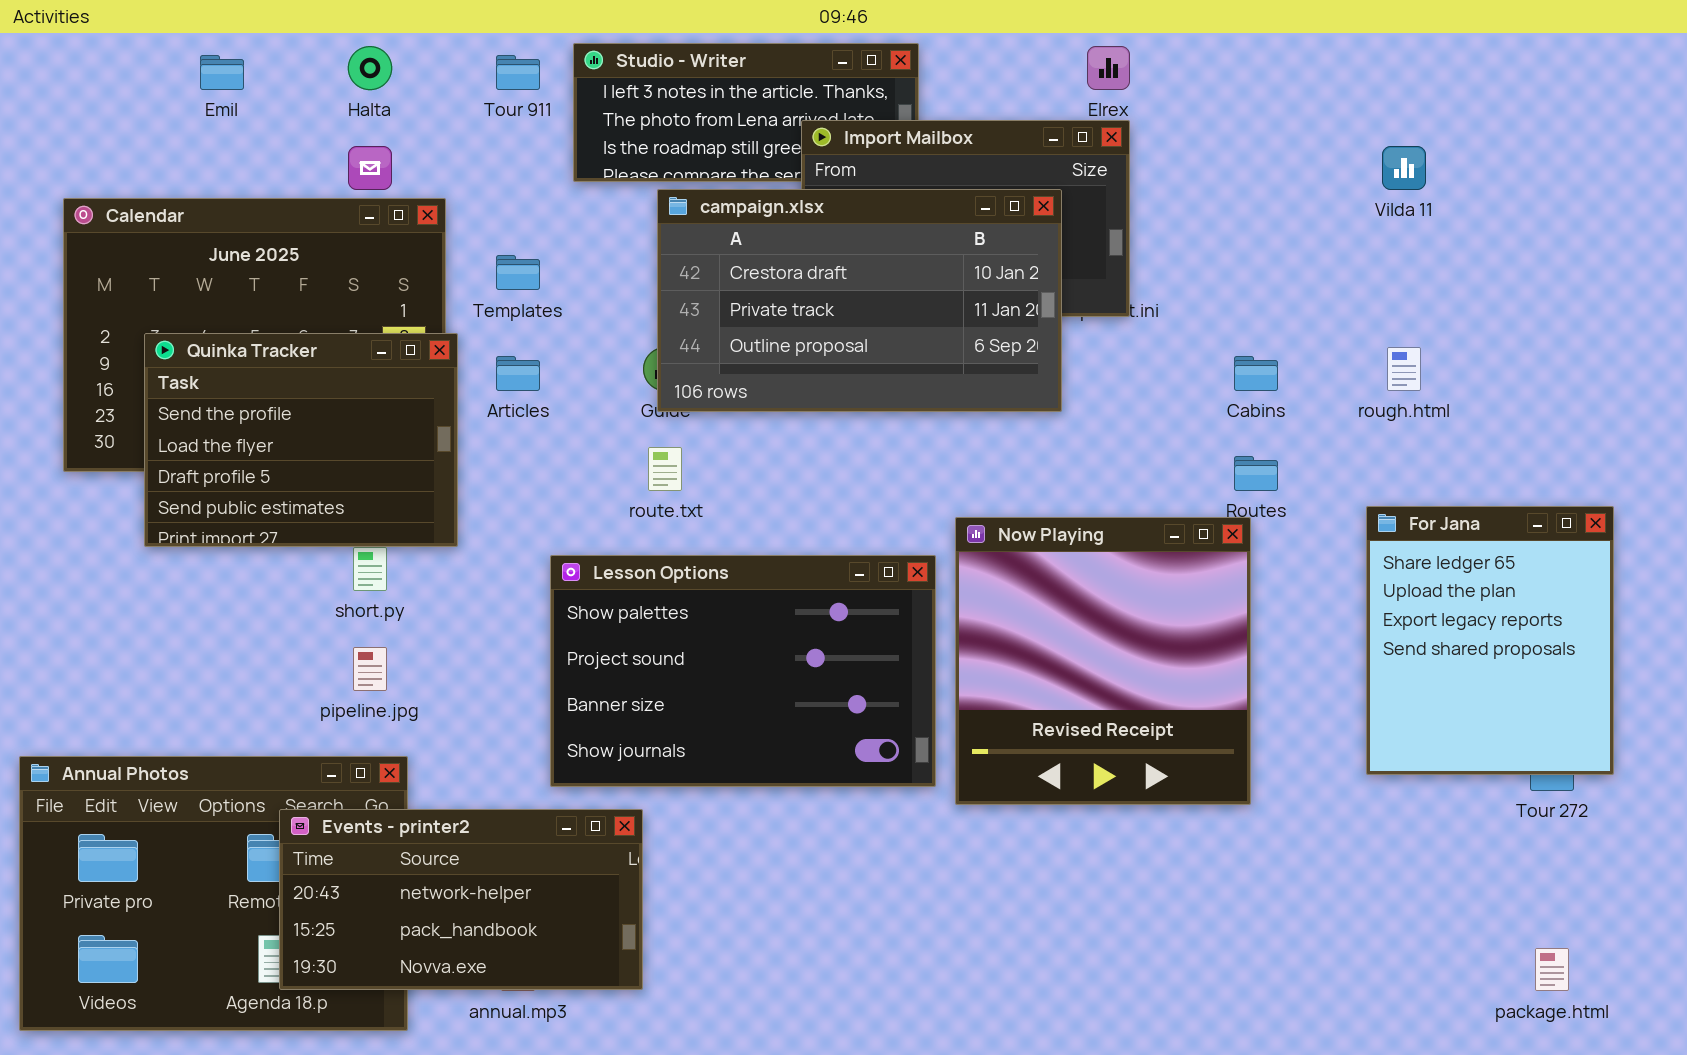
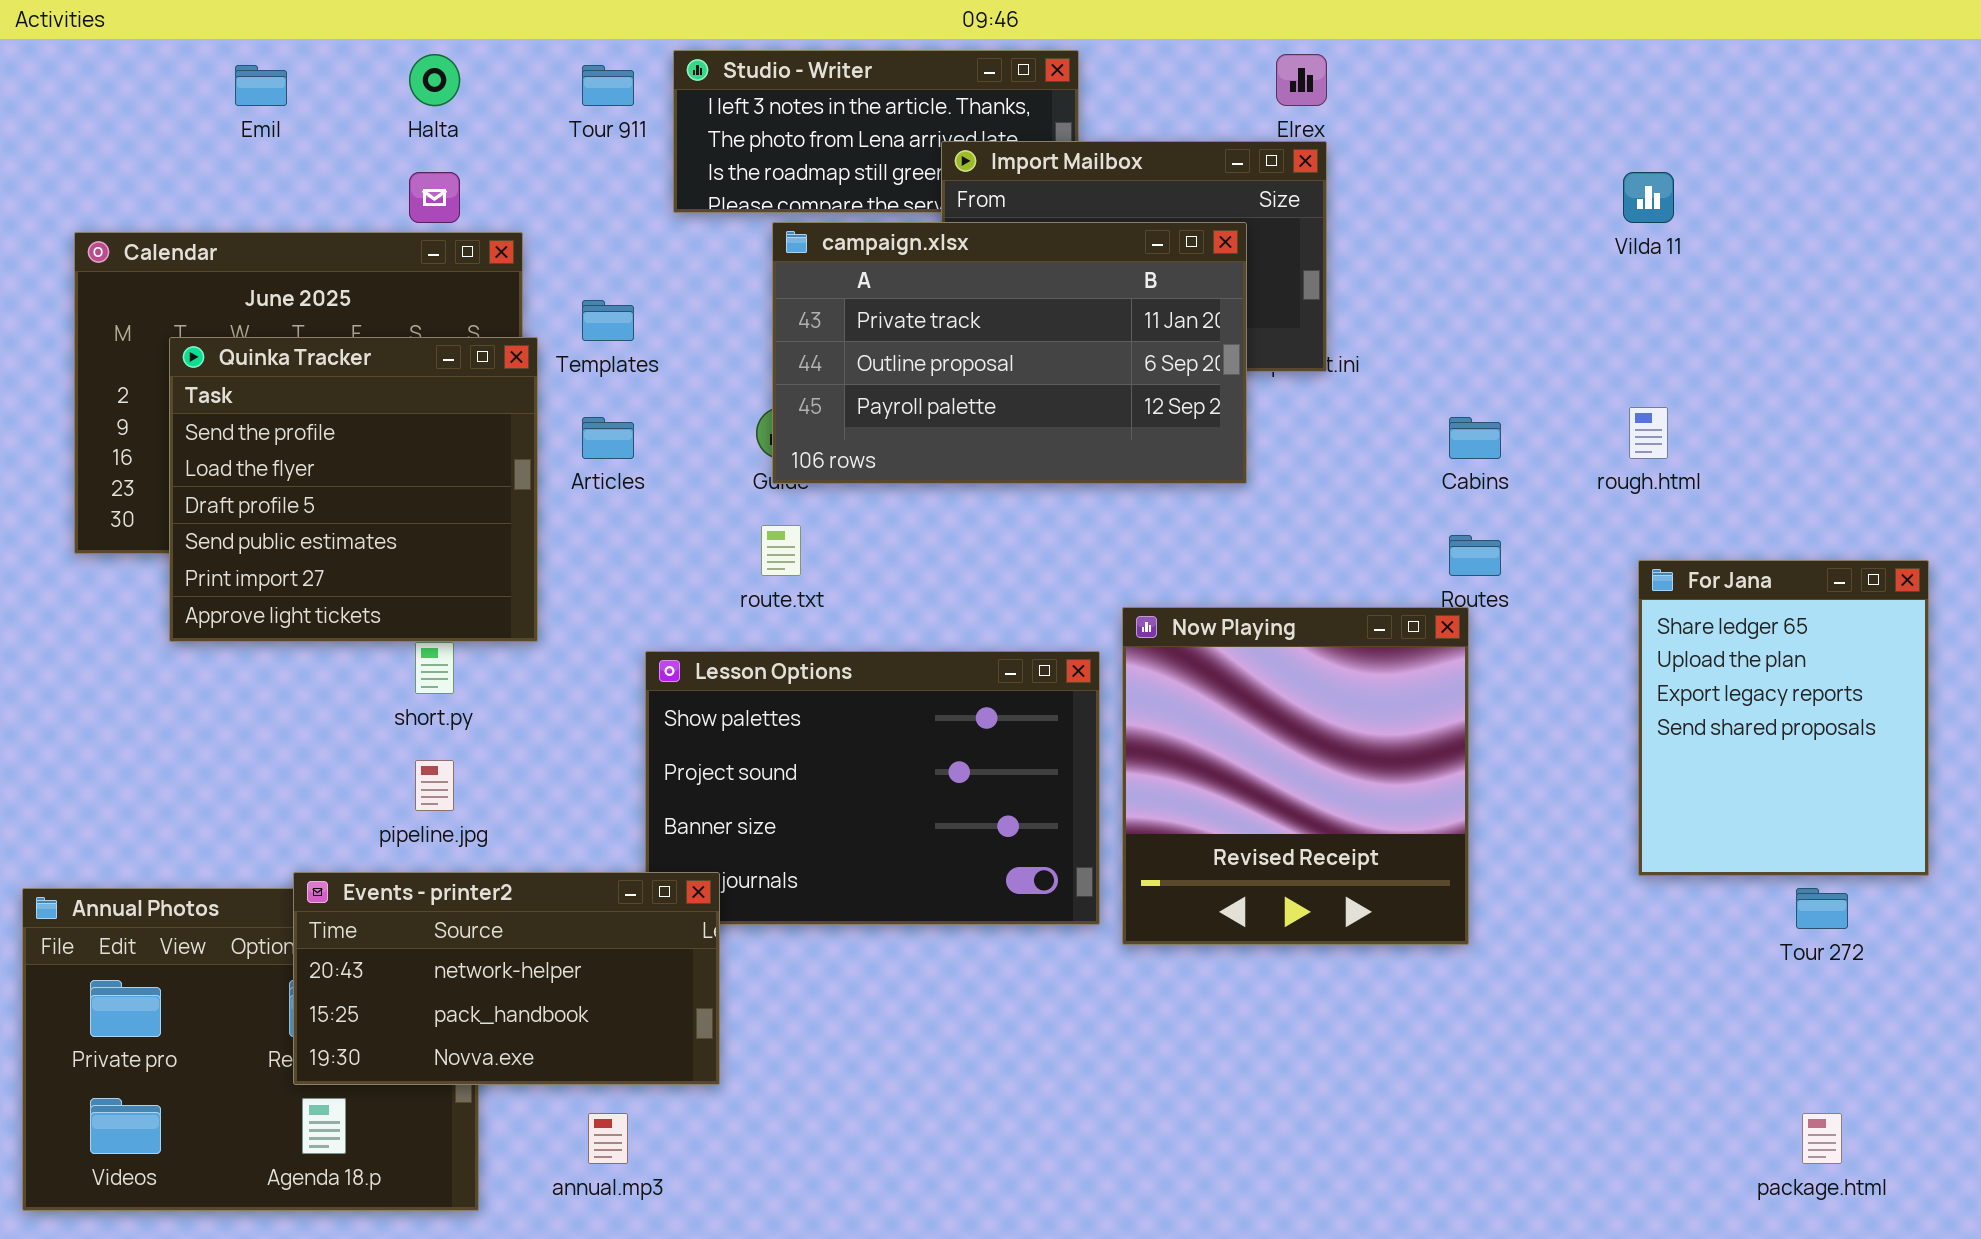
campaign.xlsx: [657,189,1062,412] -> [772,222,1247,484], scrolled down 1 row
Quinka Tracker: [144,333,458,547] -> [169,337,538,642], resized
For Jana: [1366,506,1614,775] -> [1638,560,1929,876], moved
Events - printer2: [279,809,643,990] -> [293,872,720,1085], moved

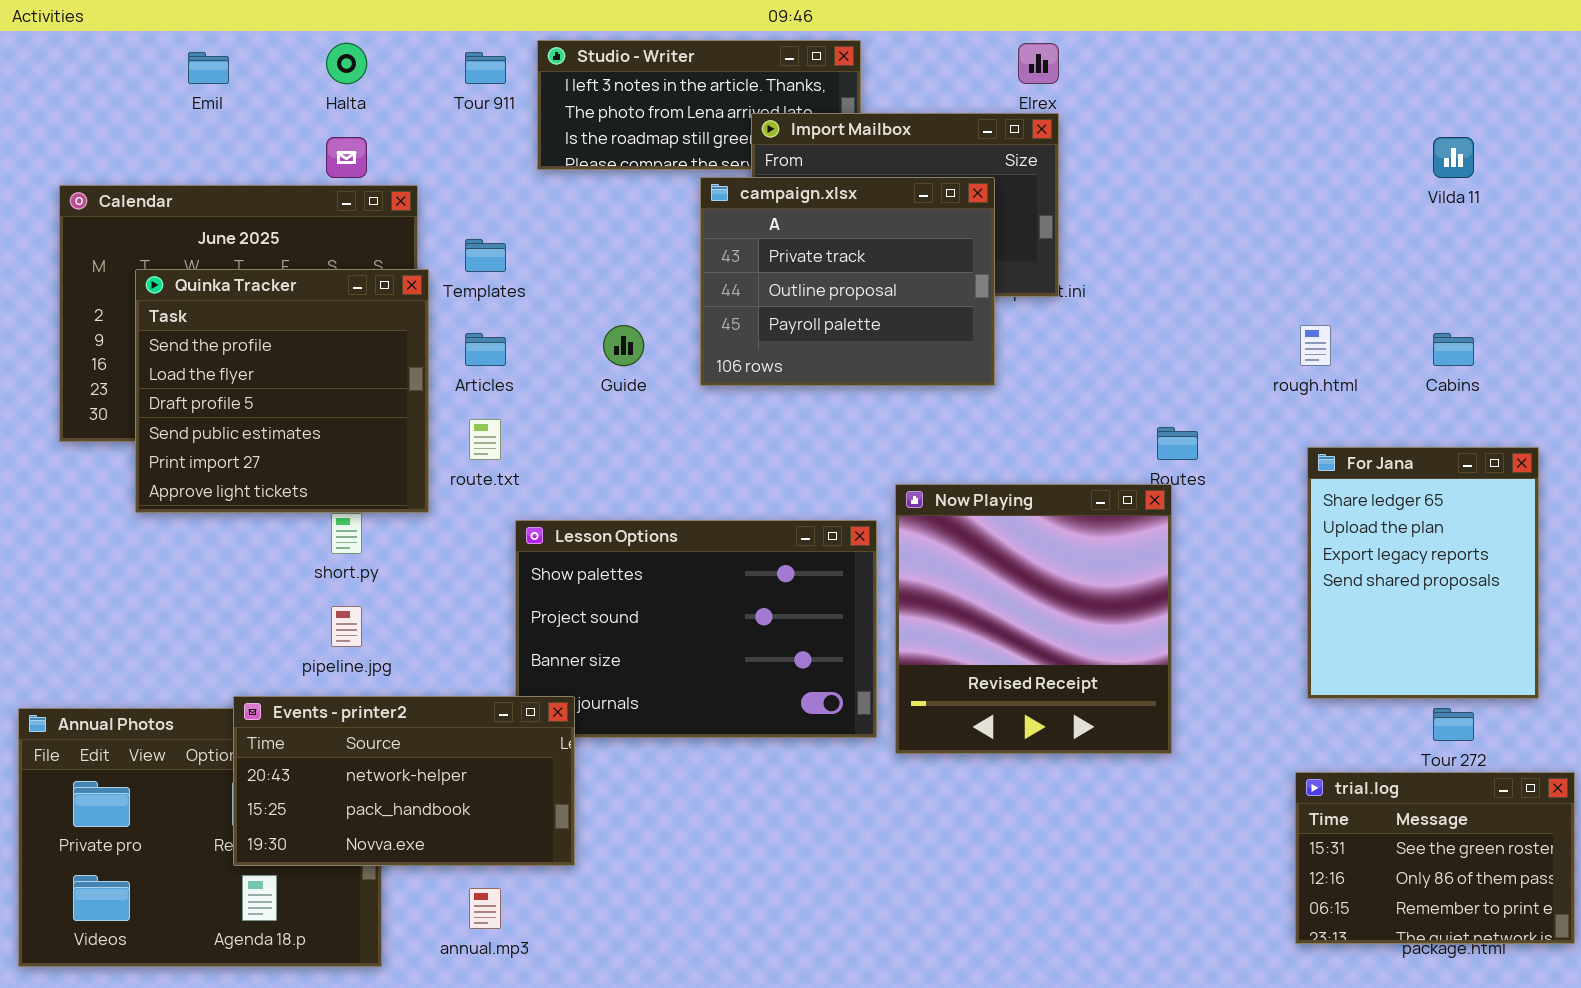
Vilda 11: [1623,172,1674,223] -> [1433,137,1474,178], moved
campaign.xlsx: [772,222,1247,484] -> [700,177,995,386], resized
Cabins: [1449,417,1501,459] -> [1433,333,1474,366], moved
route.txt: [761,525,801,576] -> [469,419,501,460], moved
trial.log: none -> [1295,772,1575,944], opened

